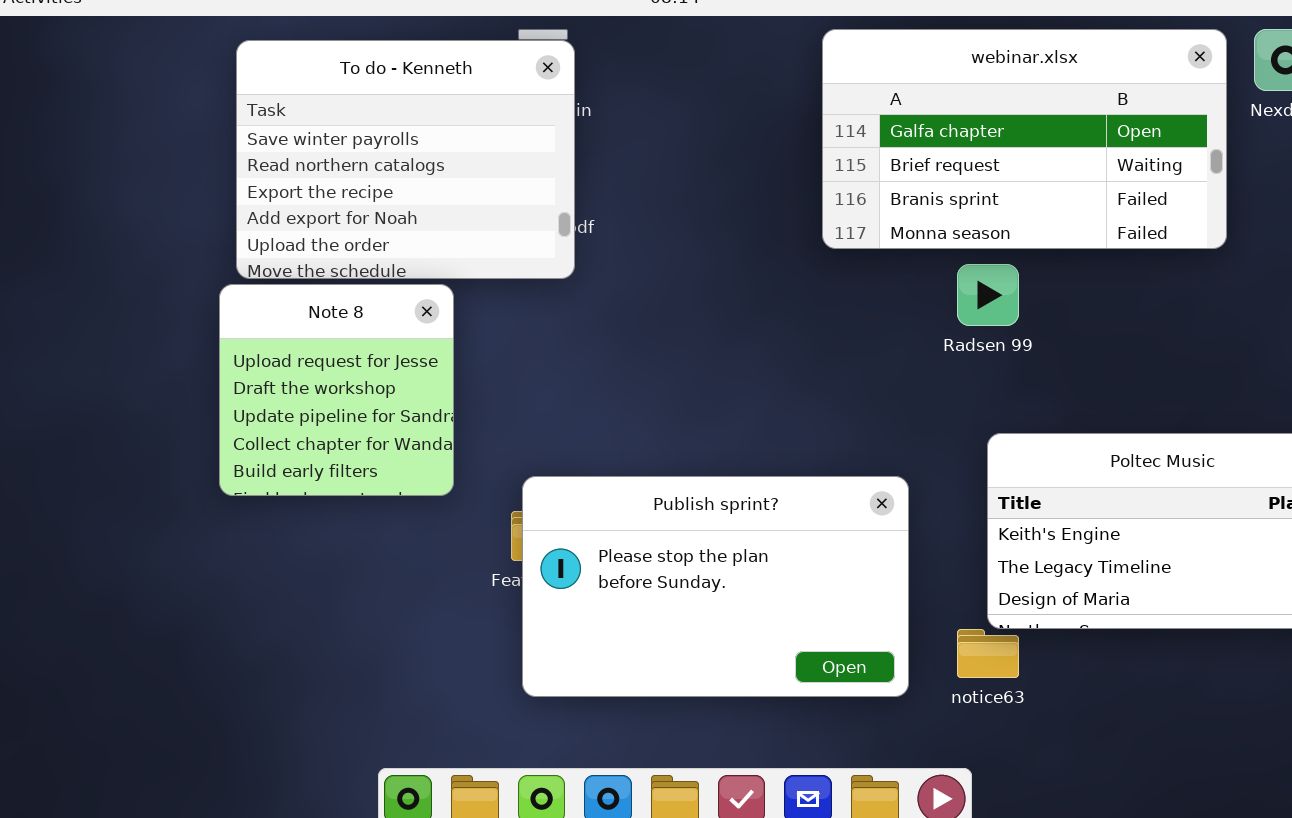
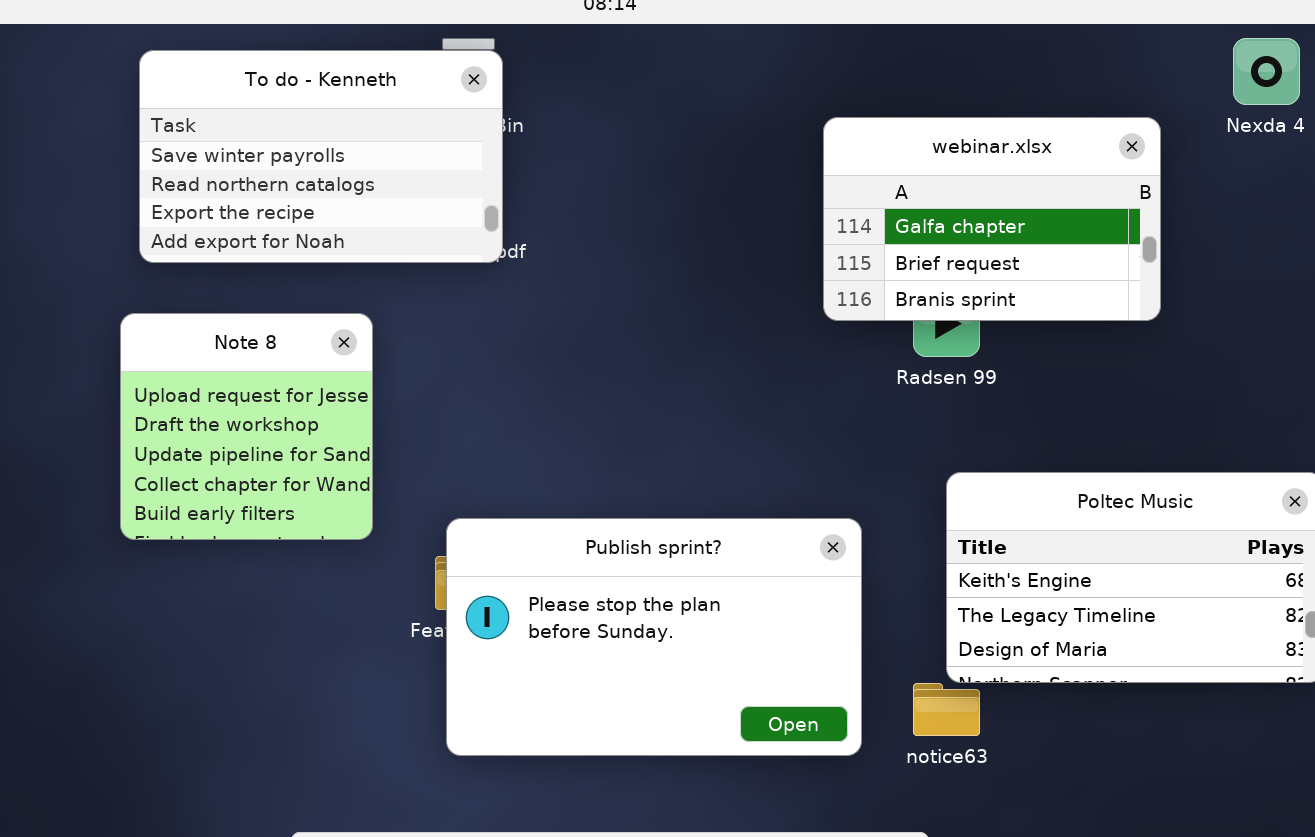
webinar.xlsx: [822,29,1227,249] -> [823,117,1161,321], moved, resized
To do - Kenneth: [236,40,575,279] -> [139,50,503,263], resized

